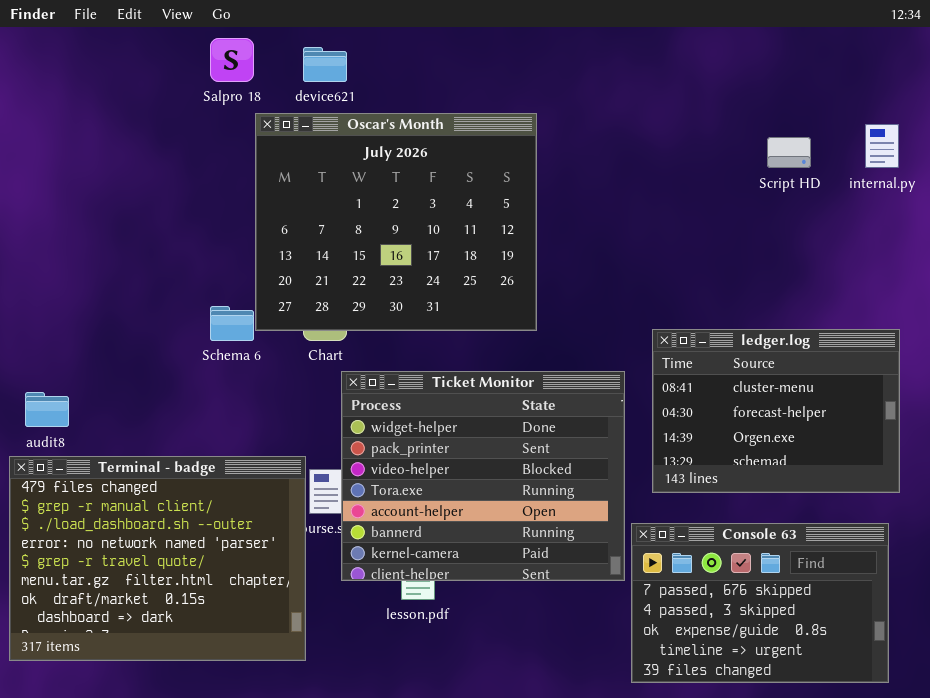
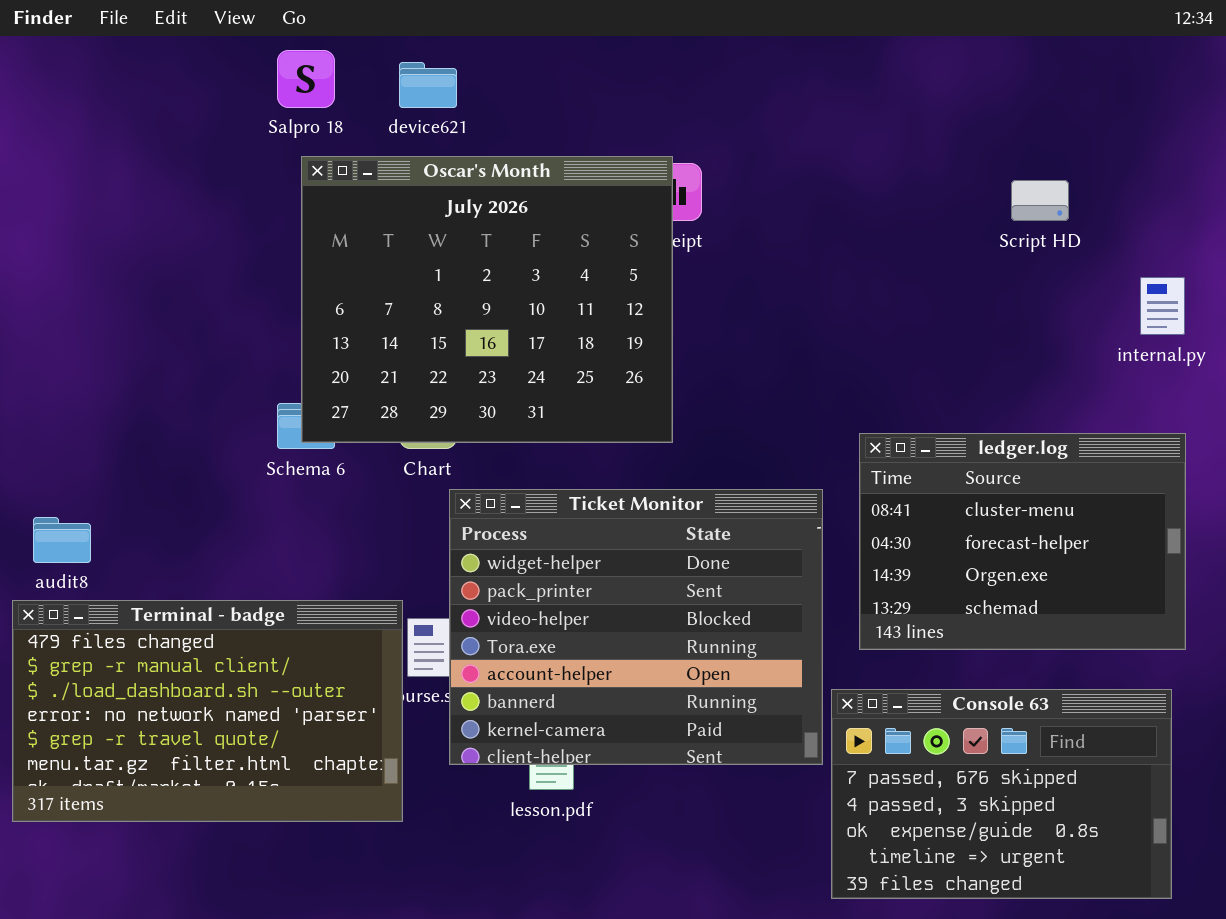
Oscar's Month: [255,113,537,331] -> [301,156,673,443], moved
internal.py: [865,124,899,168] -> [1140,277,1185,335], moved
Terminal - badge: [9,456,306,661] -> [12,600,403,822], resized

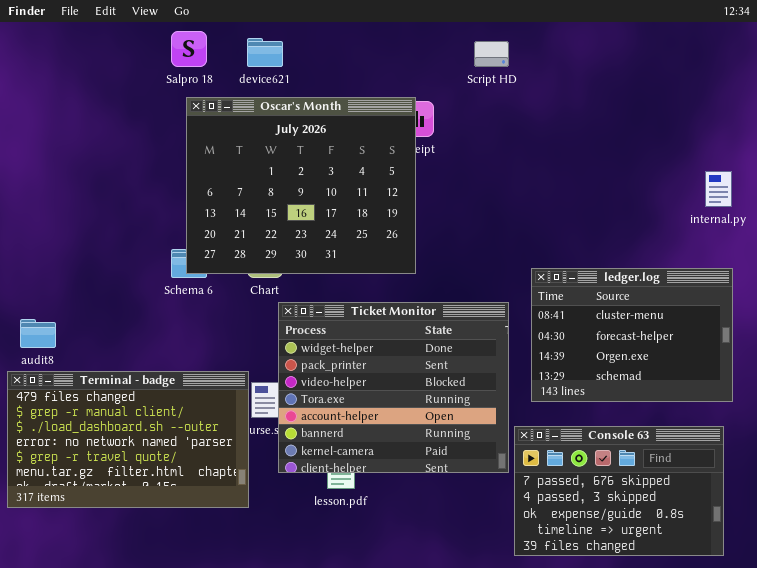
Script HD: [1011,180,1069,221] -> [474,41,509,67], moved

